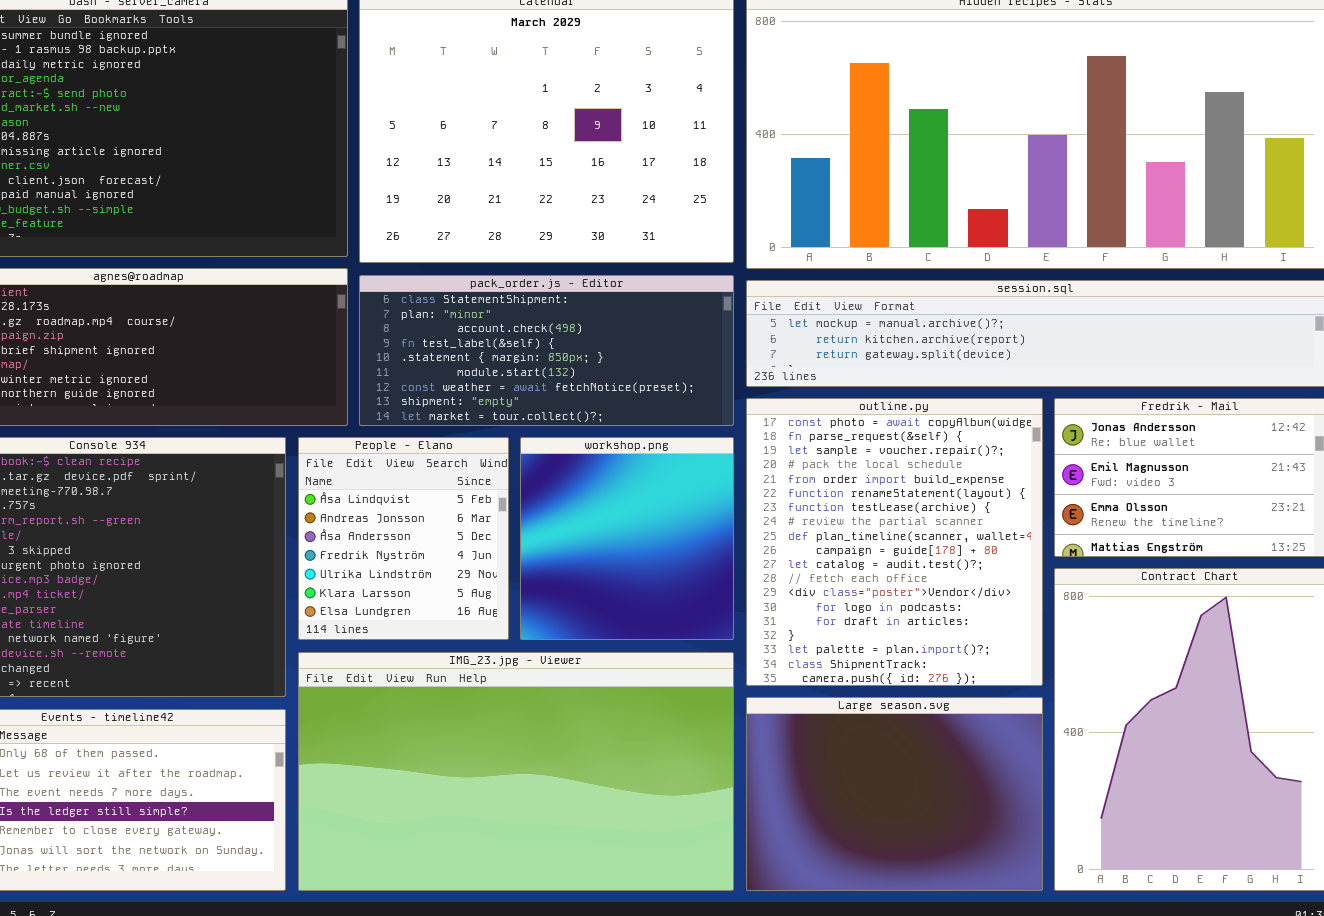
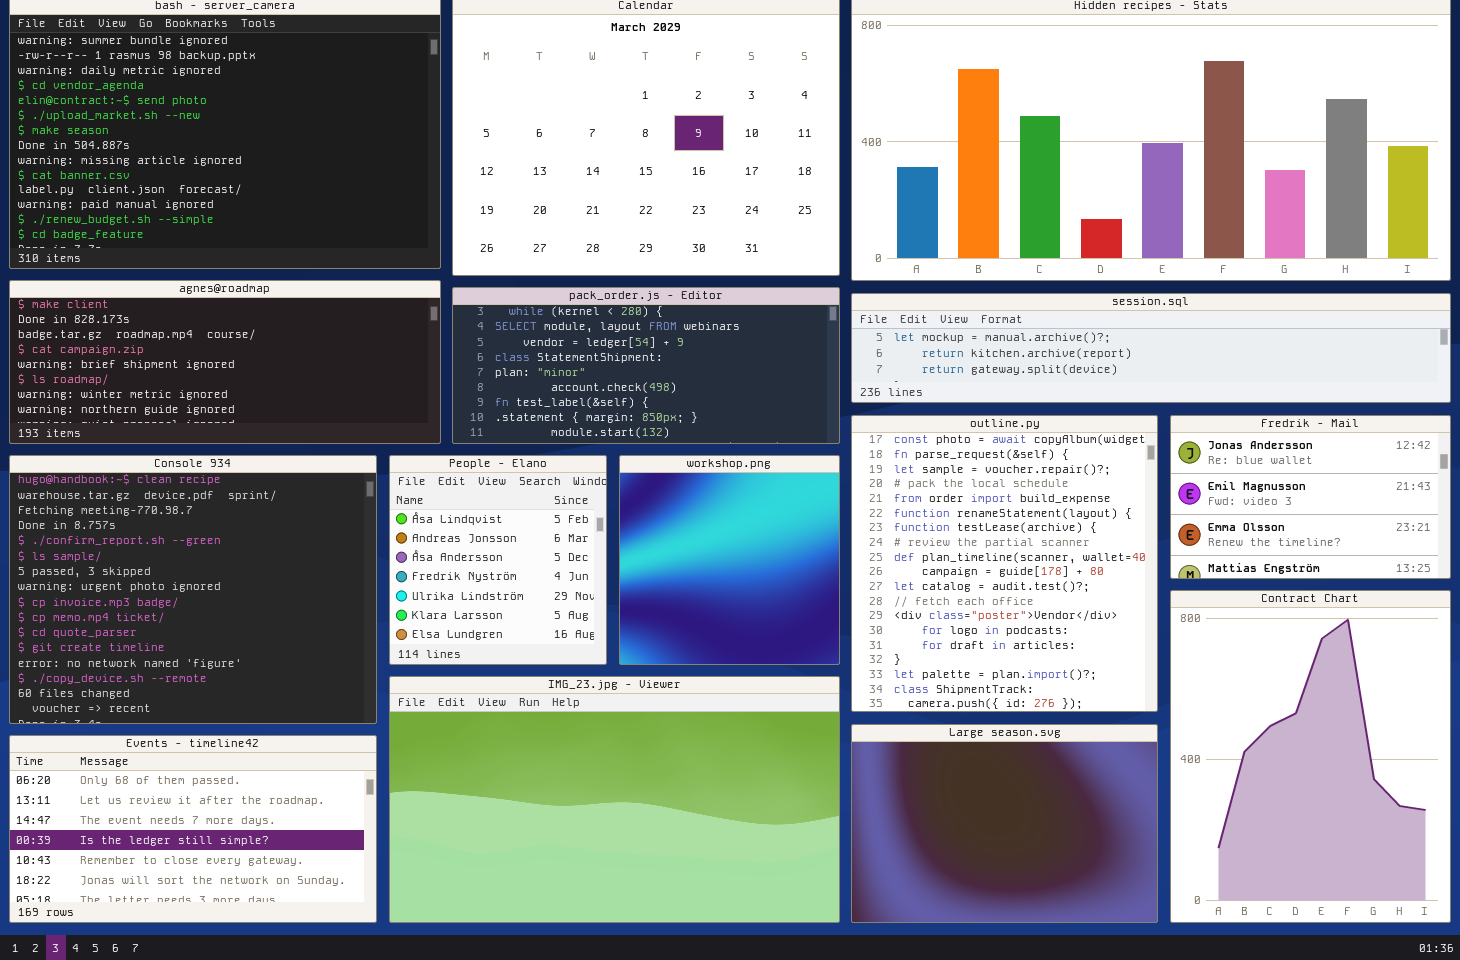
pack_order.js - Editor: [359,275,734,426] -> [452,287,840,444], scrolled up 3 rows

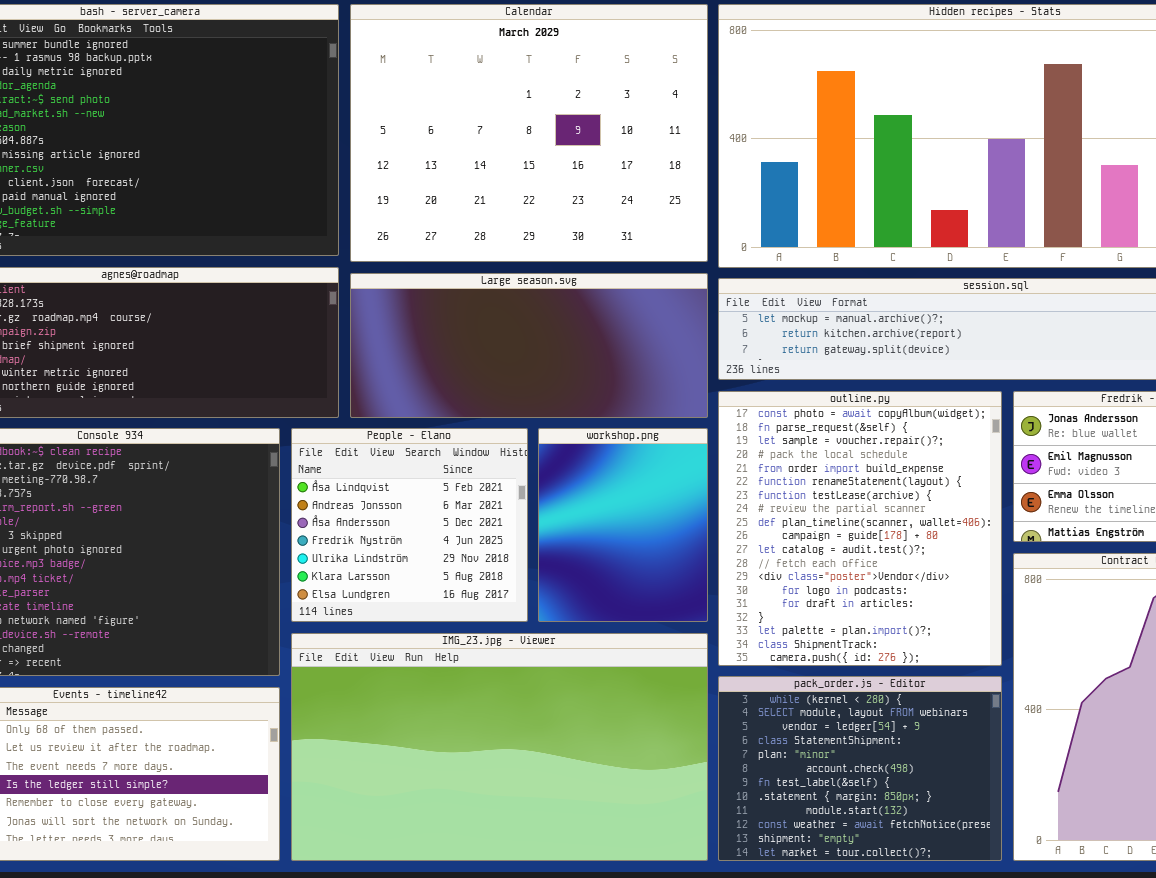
pack_order.js - Editor: [452,287,840,444] -> [718,676,1002,861], moved, resized
People - Elano: [389,455,607,665] -> [291,428,528,622], resized
workshop.png: [619,455,840,665] -> [538,428,708,622], resized
Large season.svg: [851,724,1158,923] -> [350,273,708,418], moved, resized

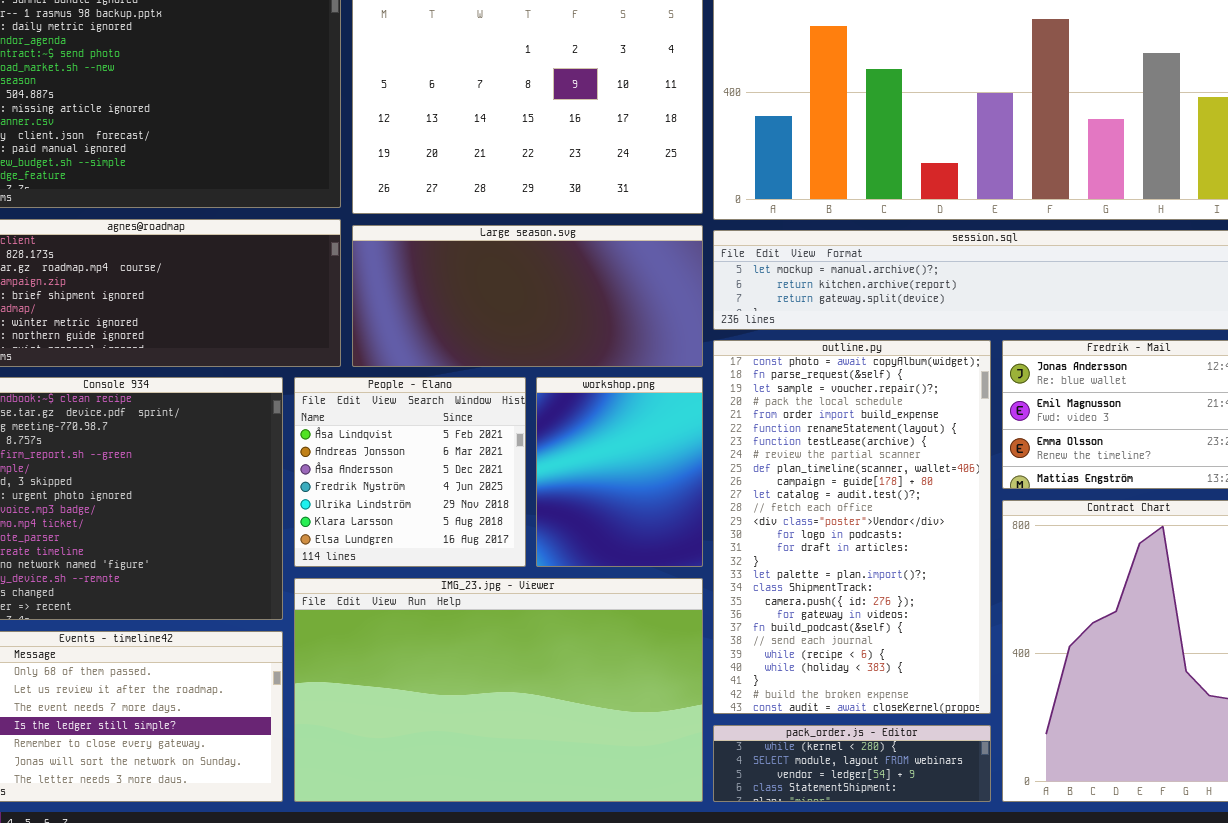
outline.py: [718,391,1002,666] -> [713,340,991,714], resized
pack_order.js - Editor: [718,676,1002,861] -> [713,725,991,802], resized

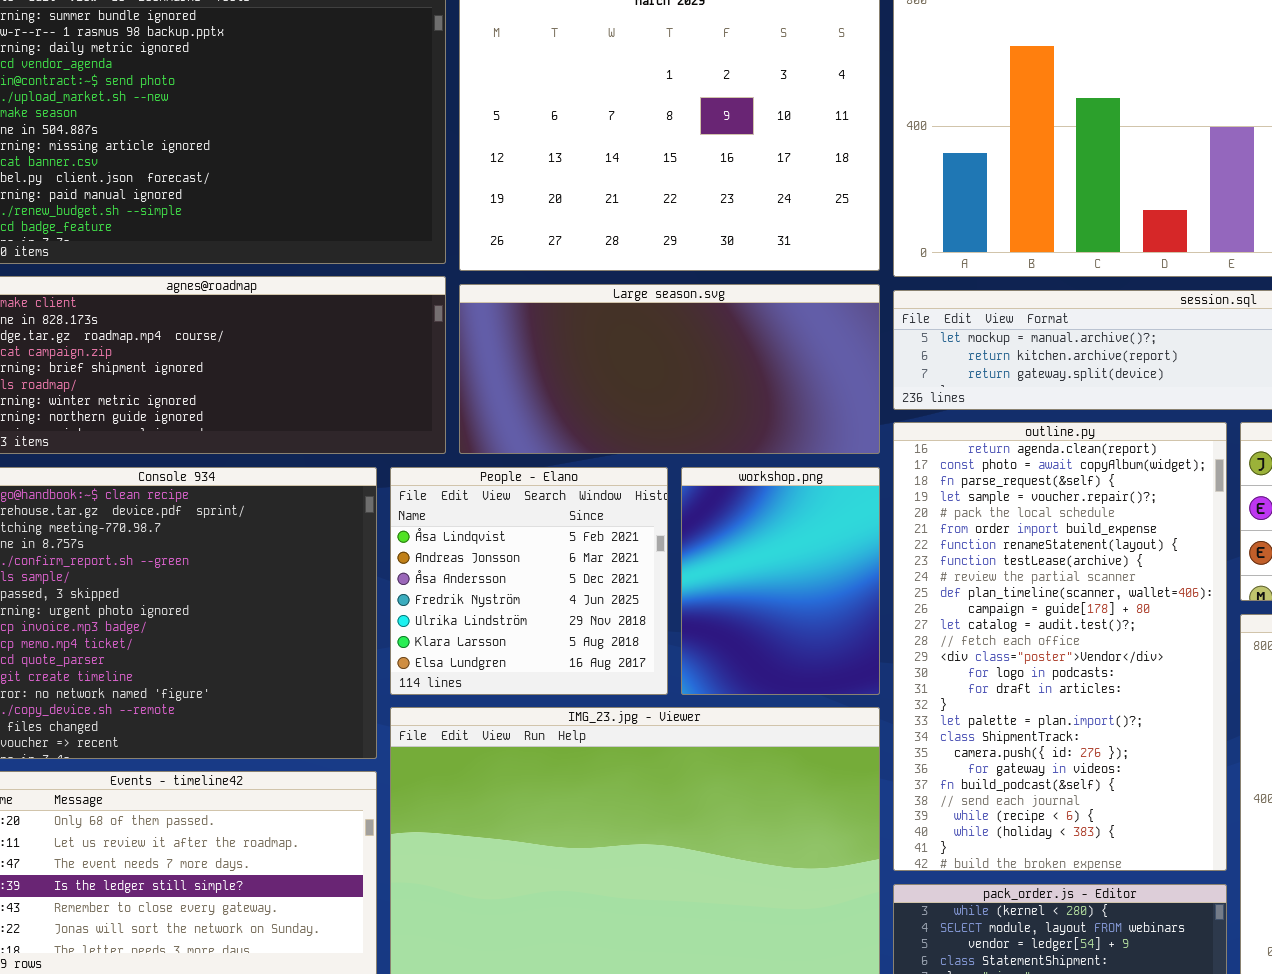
outline.py: [713,340,991,714] -> [893,422,1227,871], scrolled up 1 row

